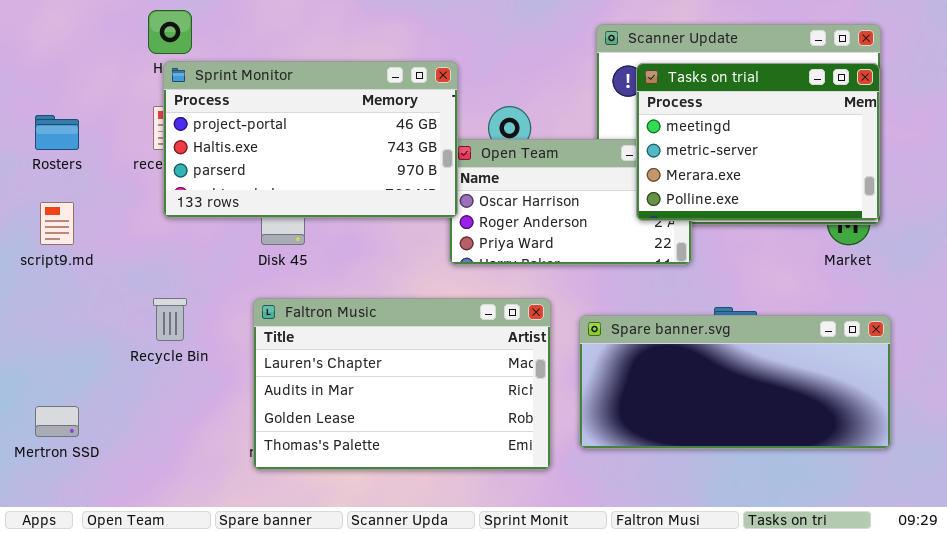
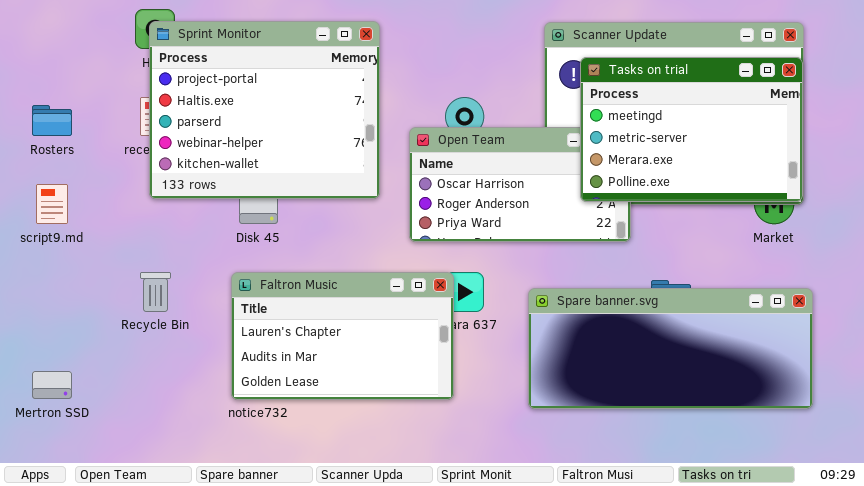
Sprint Monitor: [163,61,458,218] -> [149,21,380,199], resized
Faltron Music: [253,298,551,470] -> [231,272,454,400], resized

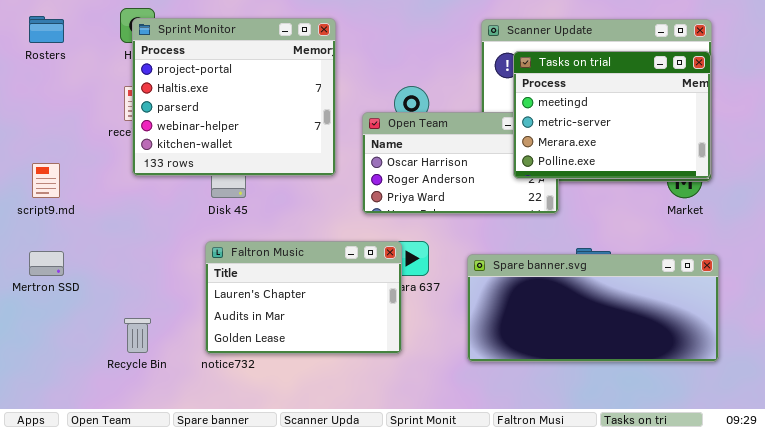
Rosters: [32,105,72,136] -> [29,16,64,43], moved
Recycle Bin: [140,272,171,312] -> [124,318,151,353], moved
Mertron SSD: [32,371,72,399] -> [29,251,64,276], moved

